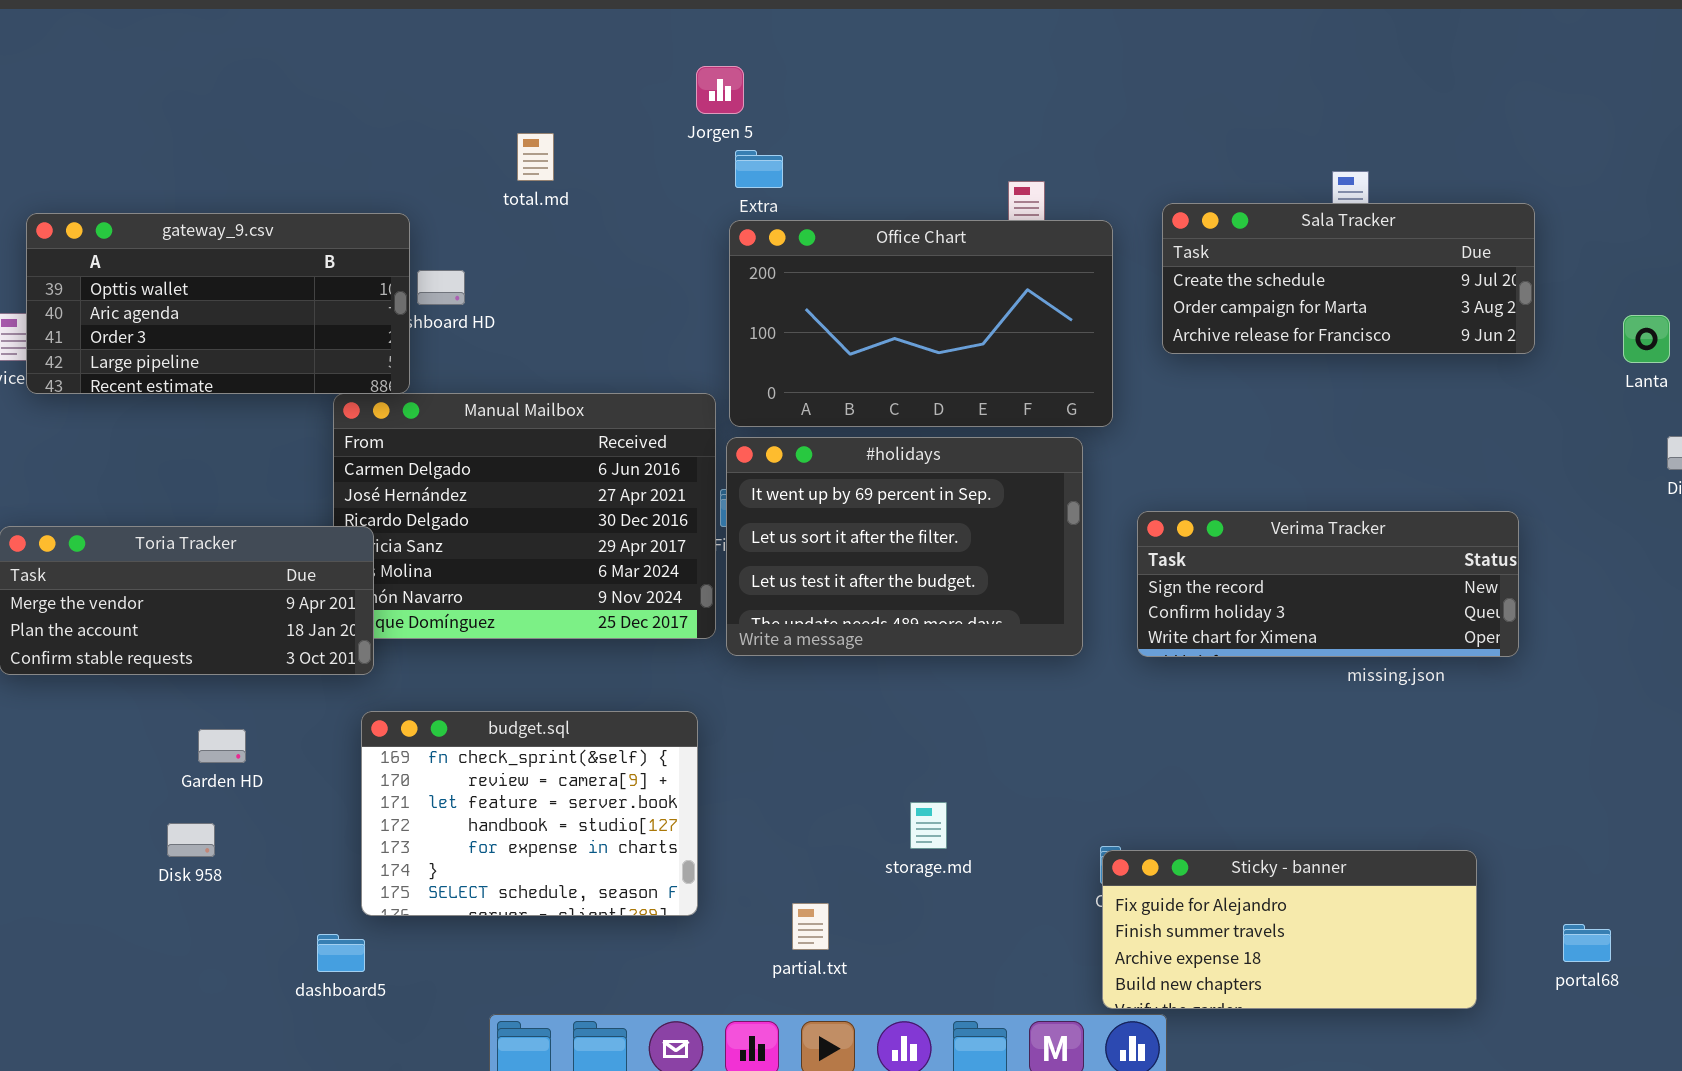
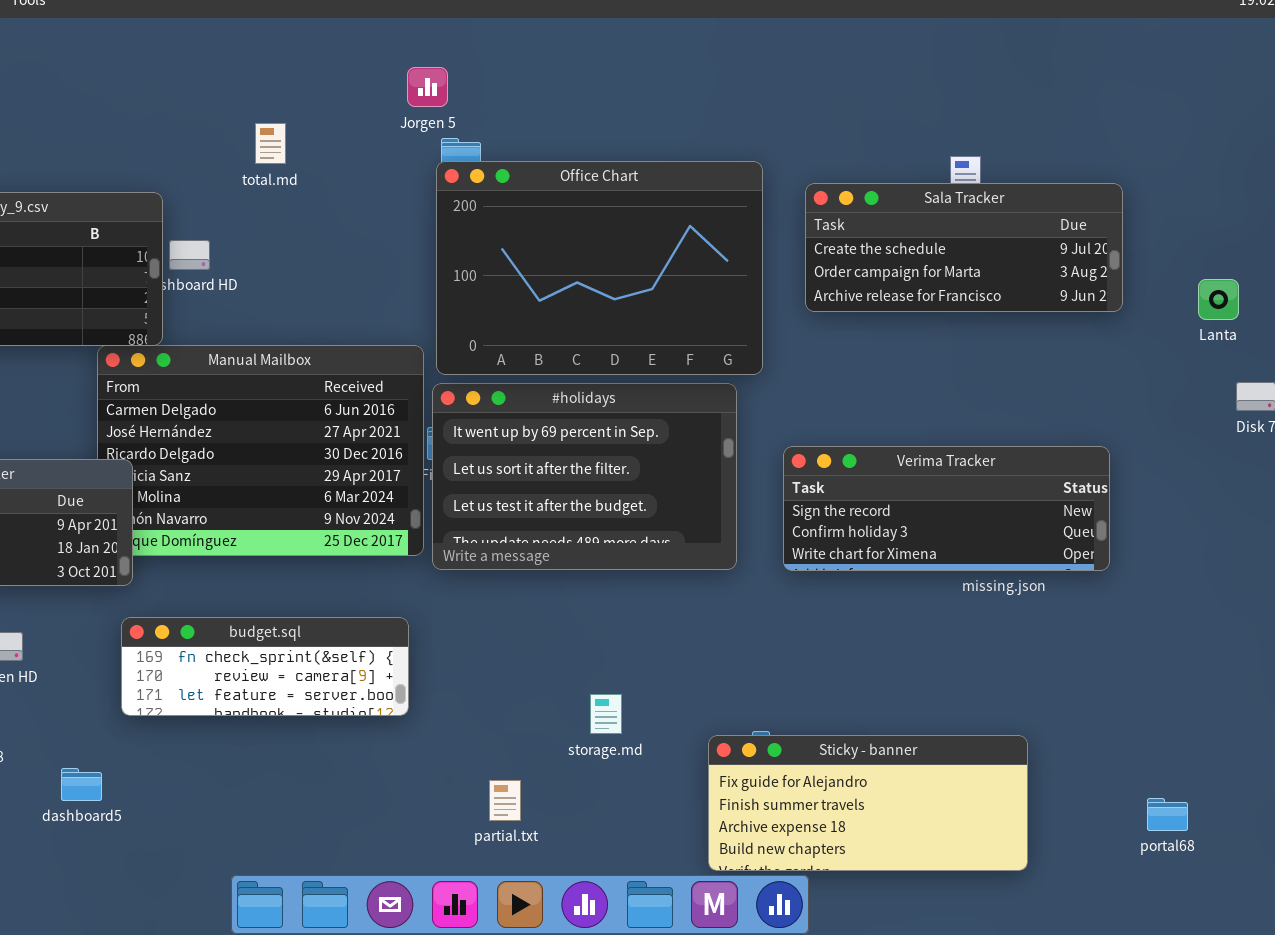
Office Chart: [729,220,1113,427] -> [436,161,763,375], resized
budget.sql: [361,711,698,916] -> [121,617,409,716], resized
Sticky - banner: [1102,850,1477,1009] -> [708,735,1028,871], moved
dashboard5: [317,934,365,972] -> [61,768,102,801], moved

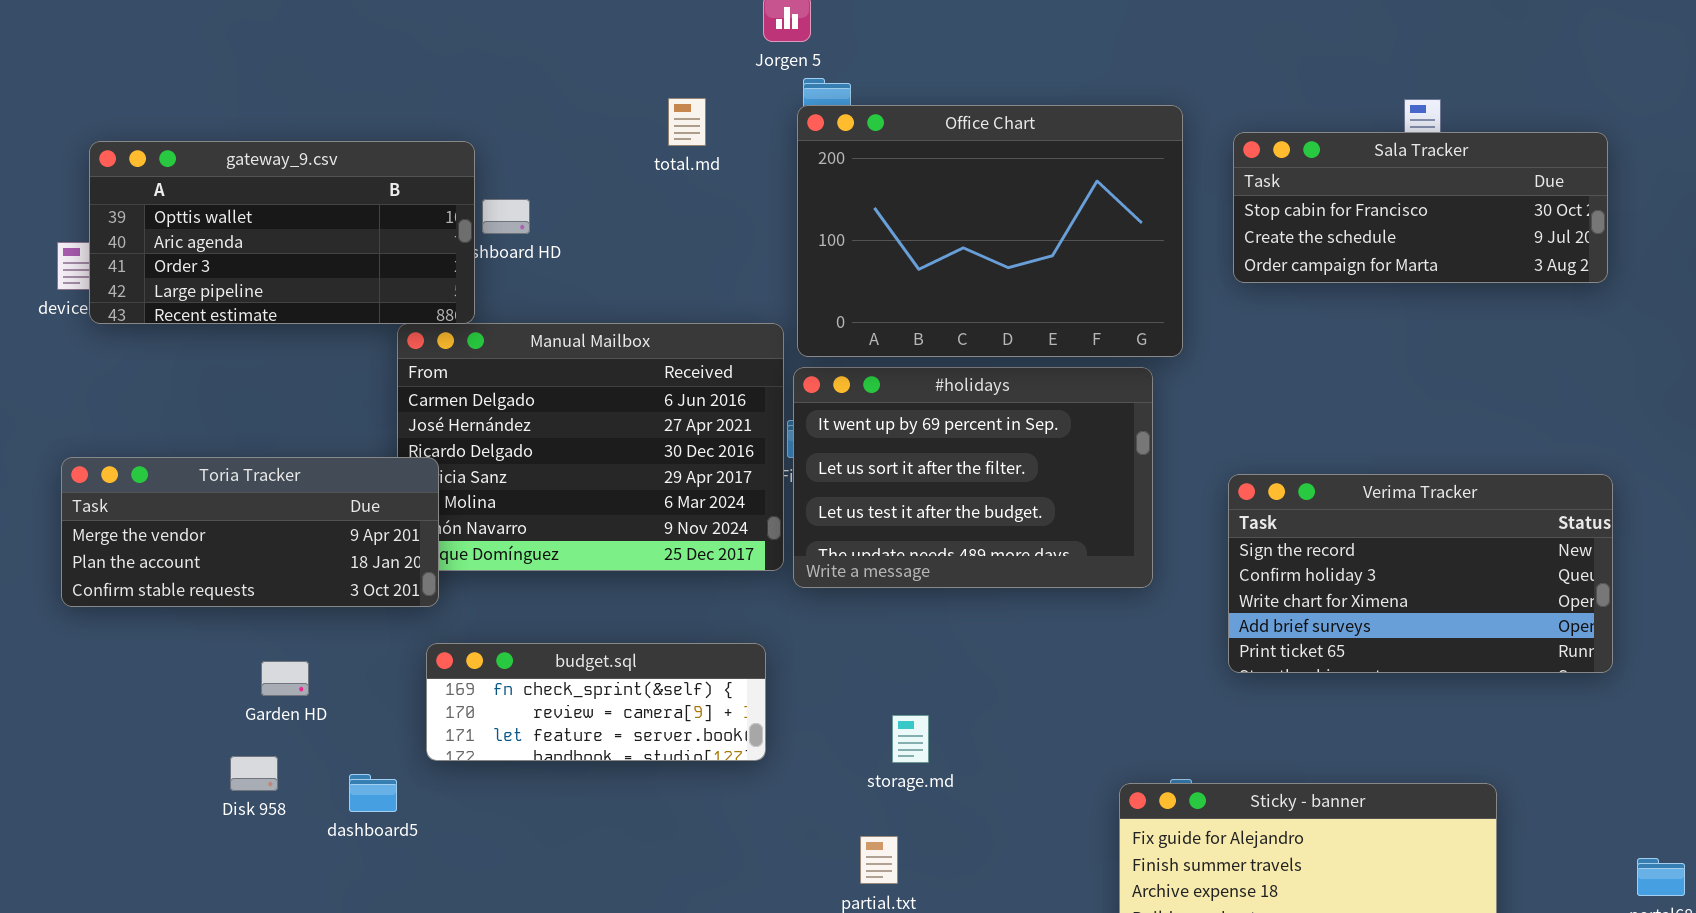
total.md: [255,123,286,164] -> [668,98,706,146], moved
Sala Tracker: [805,183,1123,312] -> [1233,132,1608,283], scrolled up 1 row
Verima Tracker: [783,446,1110,571] -> [1228,474,1613,673], moved, resized
storage.md: [590,694,622,734] -> [892,715,929,763], moved
dashboard5: [61,768,102,801] -> [349,774,397,812], moved

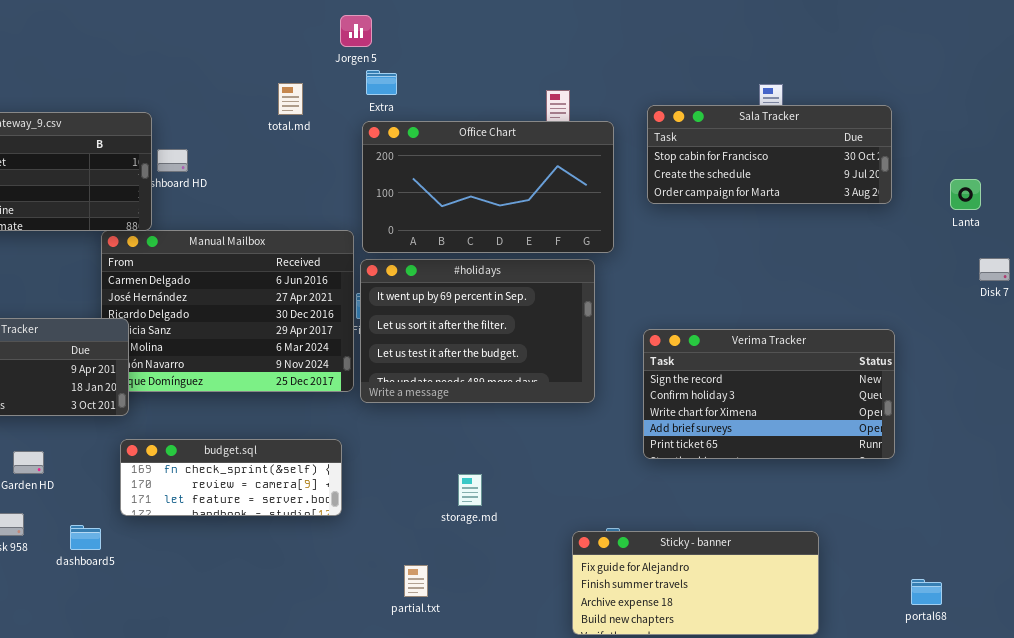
Office Chart: [797,105,1183,357] -> [362,121,614,253], resized
storage.md: [892,715,929,763] -> [458,474,482,506], moved

